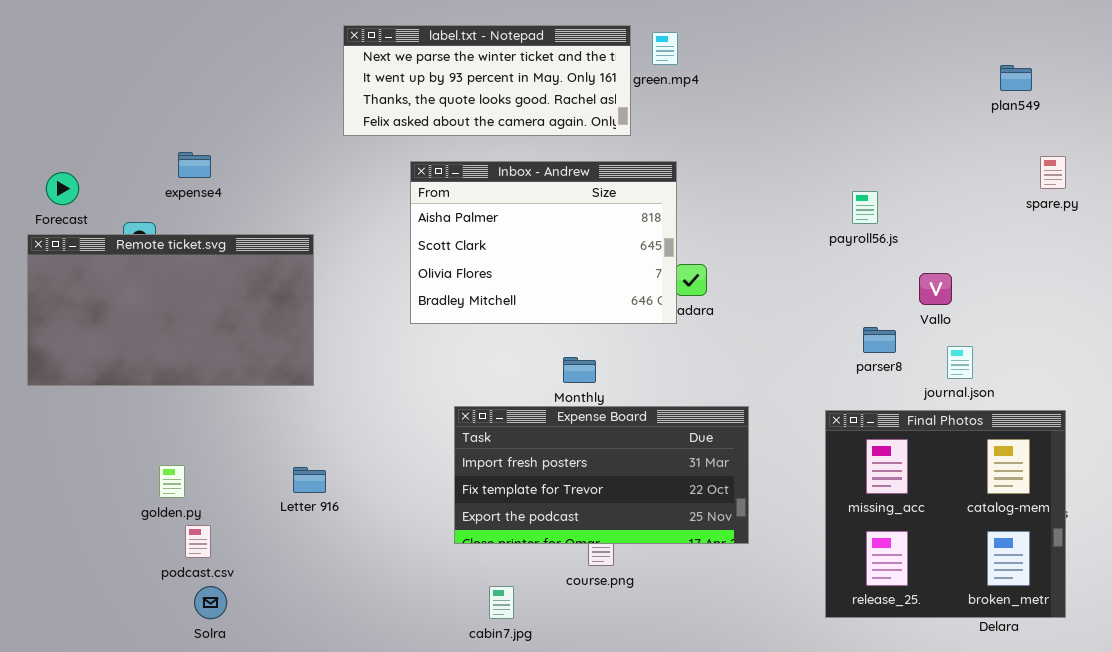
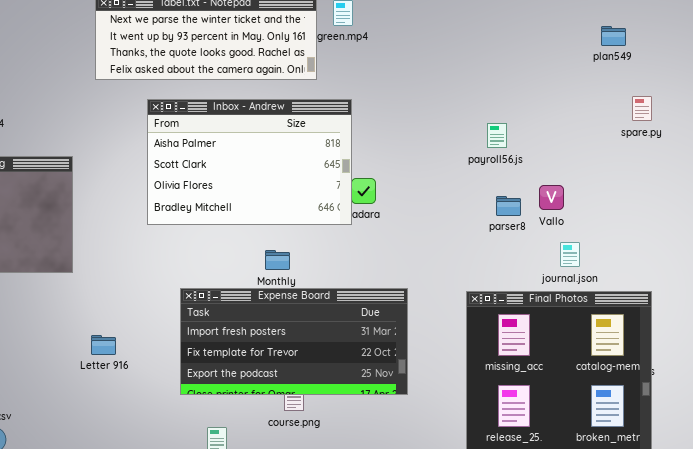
parser8: [863,327,896,353] -> [496,196,521,216], moved
Letter 916: [293,467,326,493] -> [91,335,116,355], moved

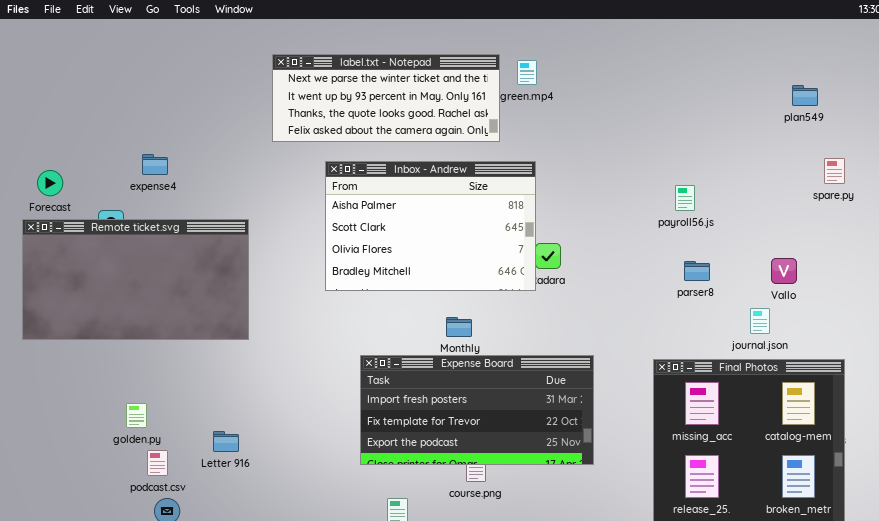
Vallo: [539,185,564,210] -> [771,258,797,284], moved
Letter 916: [91,335,116,355] -> [213,431,239,452], moved

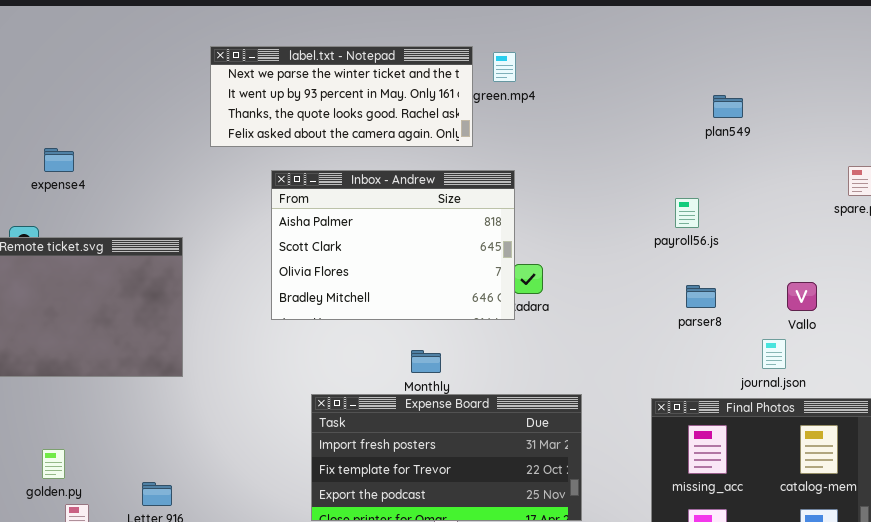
plan549: [792,85,818,106] -> [713,95,743,118], moved
expense4: [142,154,168,175] -> [44,148,74,172], moved

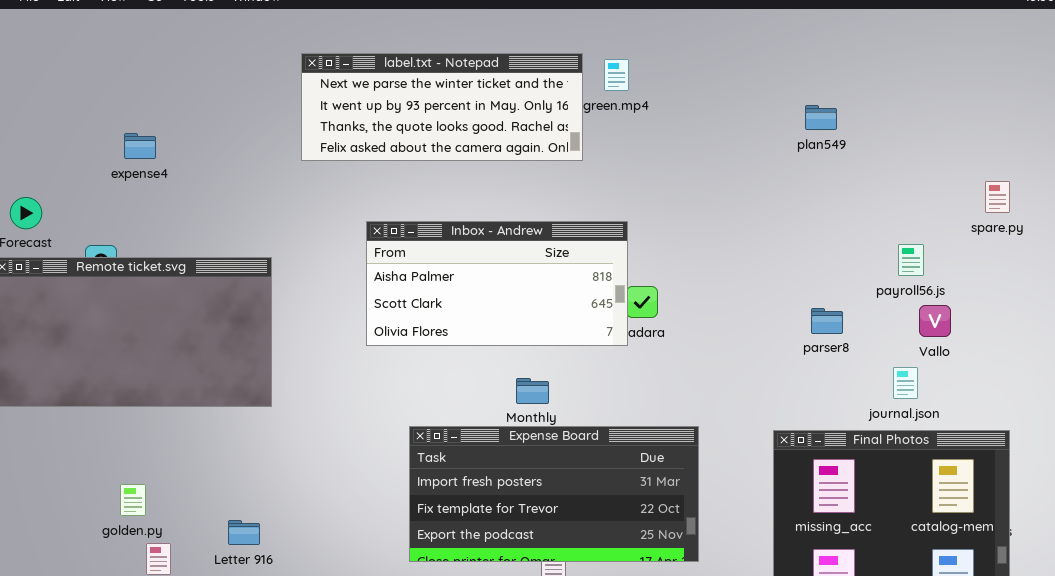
plan549: [713,95,743,118] -> [805,105,837,130], moved
expense4: [44,148,74,172] -> [124,133,156,159], moved
Inbox - Andrew: [271,170,515,320] -> [366,221,628,346], resized
payroll56.js: [675,198,699,228] -> [898,244,924,276], moved

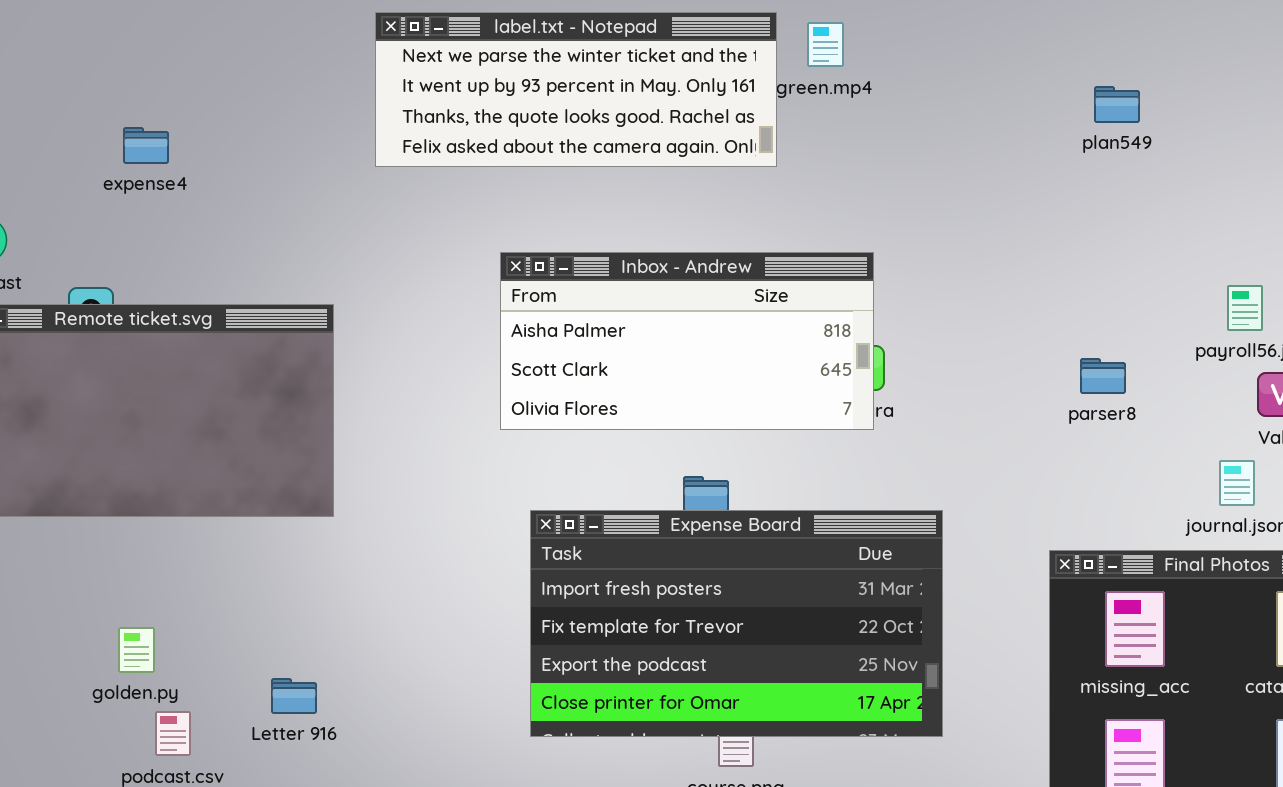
Inbox - Andrew: [366,221,628,346] -> [500,252,874,430], moved
parser8: [811,308,843,334] -> [1080,358,1126,394], moved
Expense Board: [409,426,699,562] -> [530,510,943,737], resized

